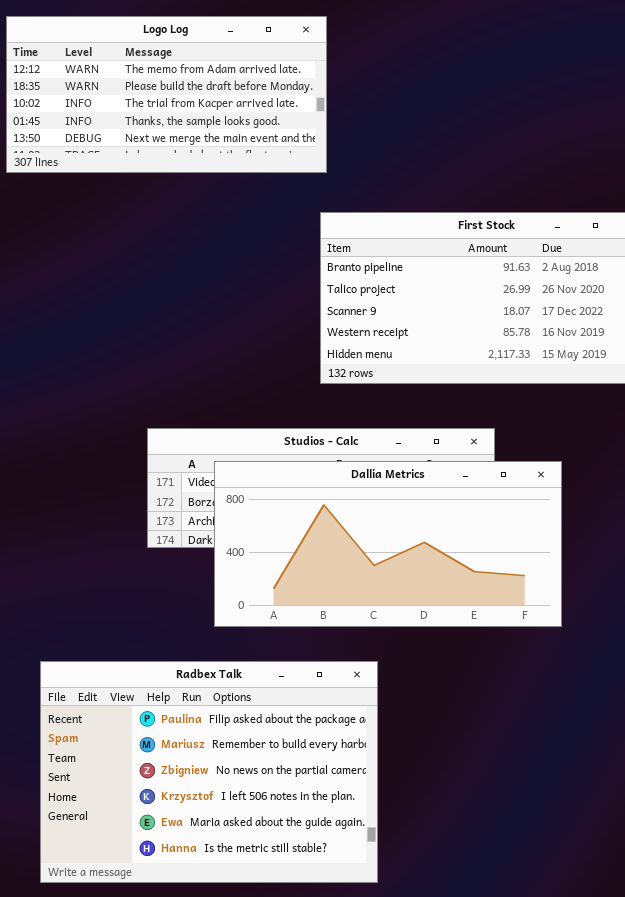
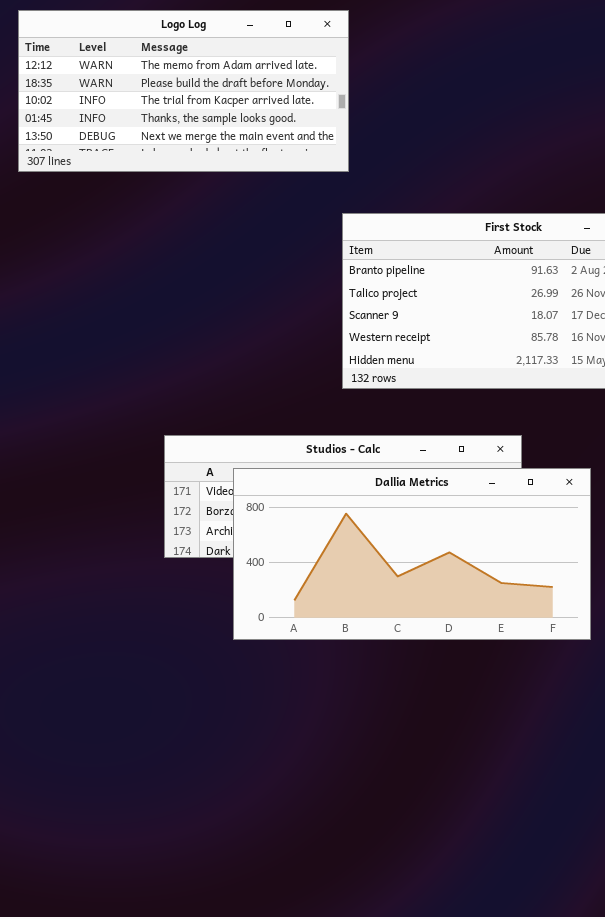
Radbex Talk: [40,661,378,883] -> none, closed

